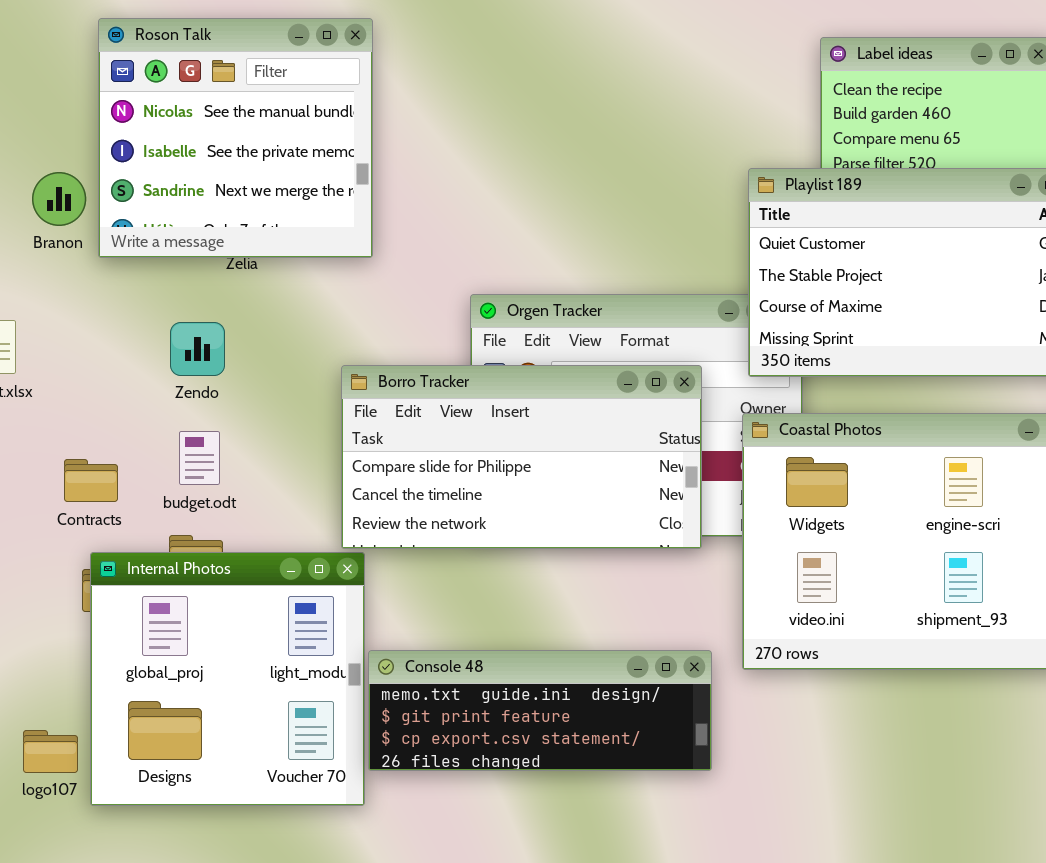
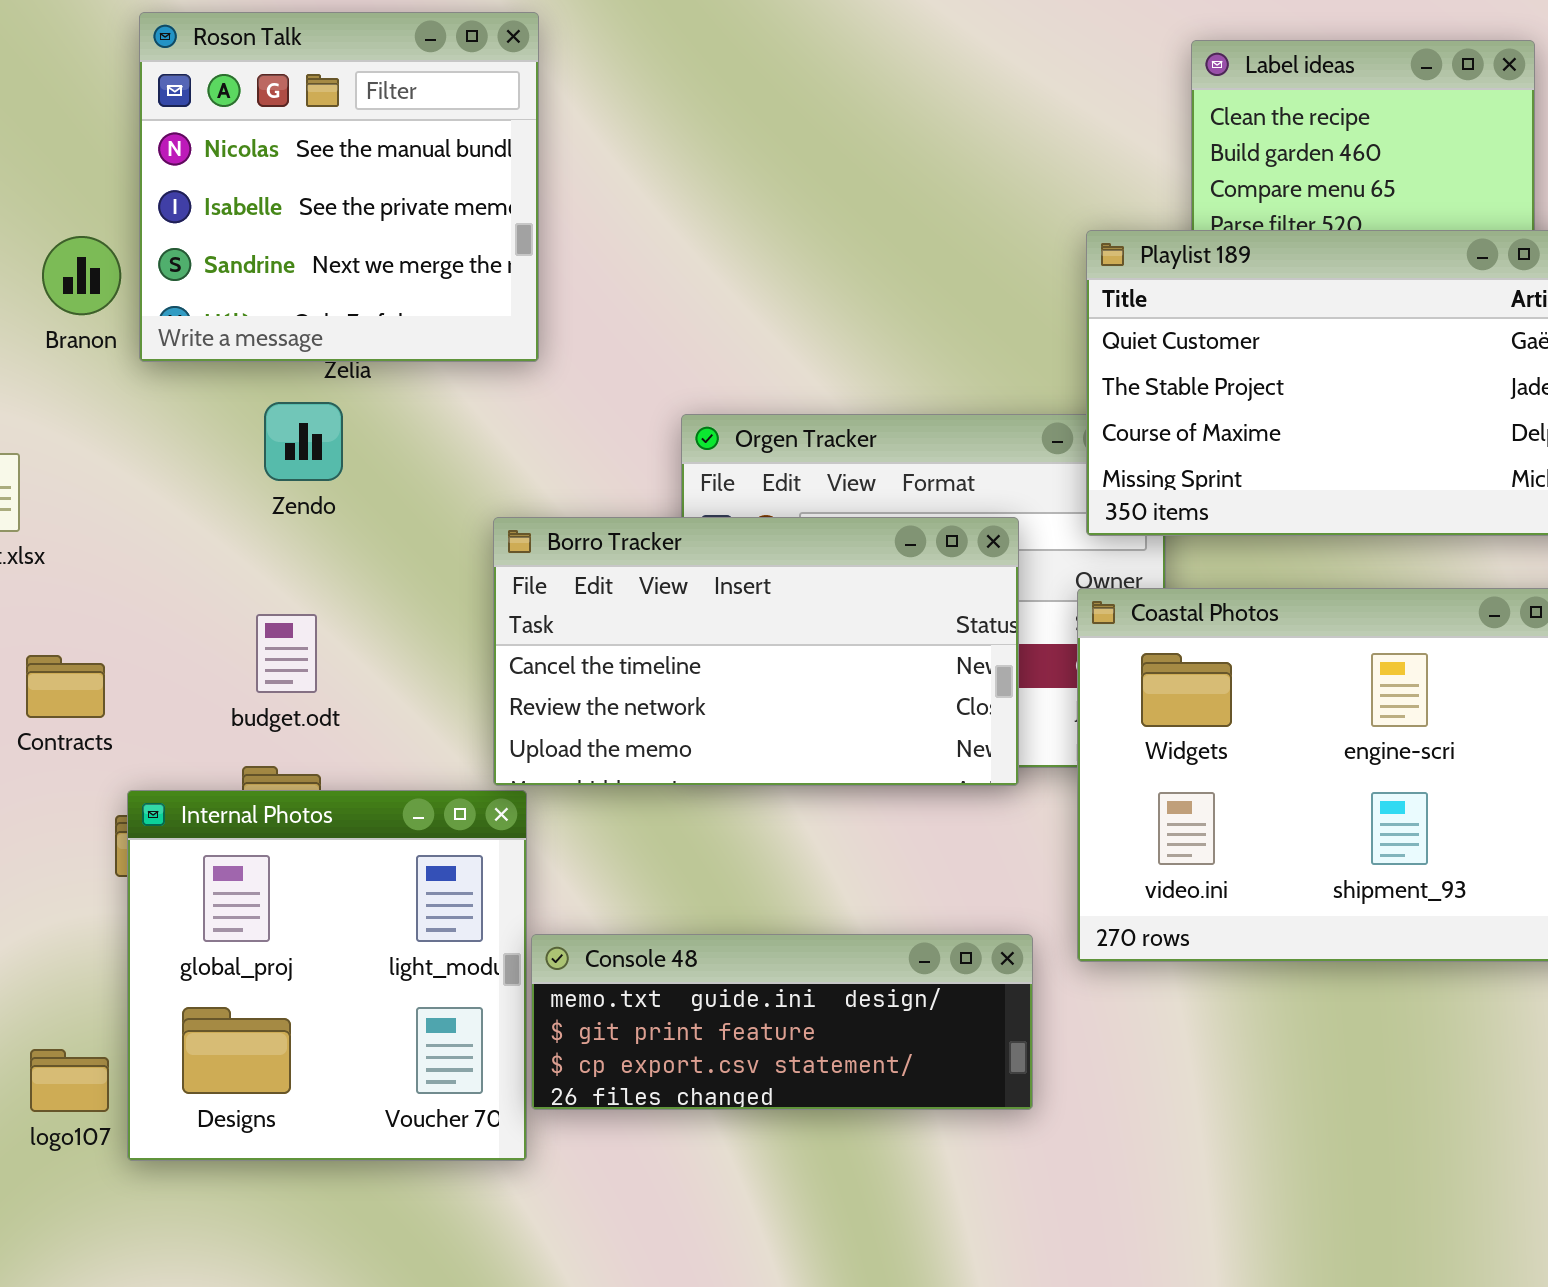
Zendo: [170,322,225,376] -> [264,402,343,481], moved
Borro Tracker: [341,365,702,549] -> [493,517,1019,786], scrolled down 1 row
Contracts: [64,459,118,502] -> [26,655,105,718], moved

